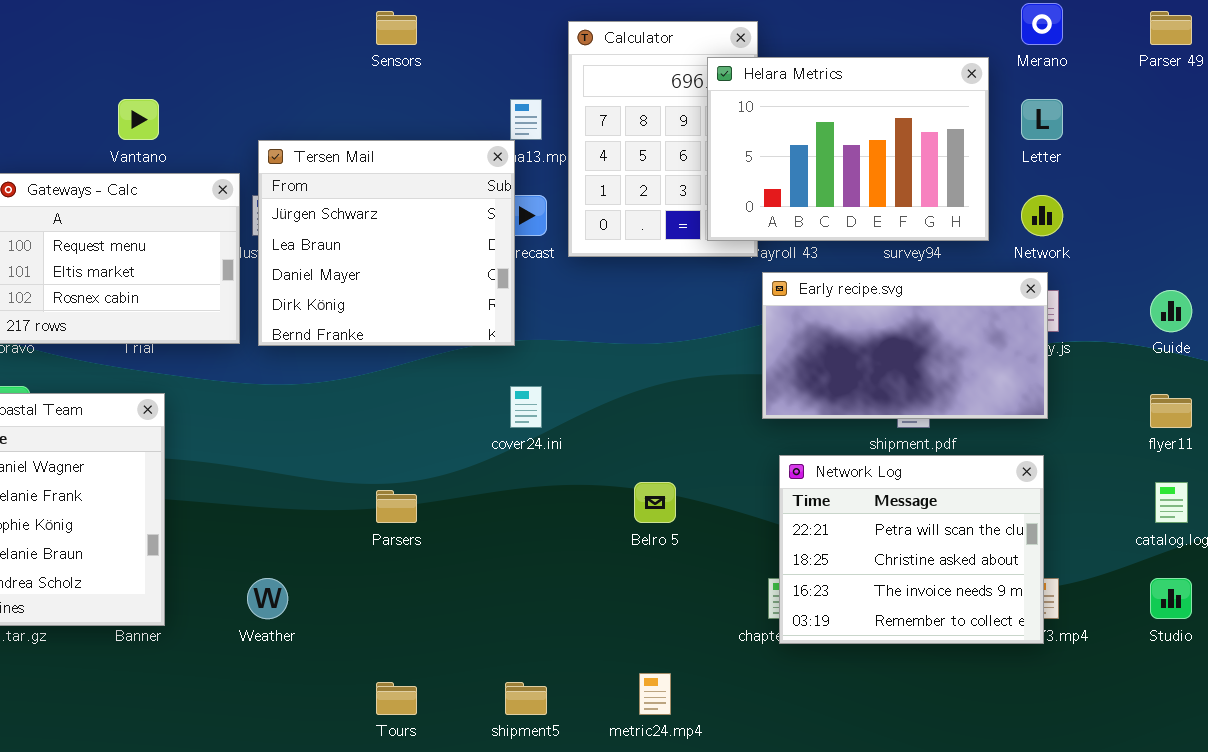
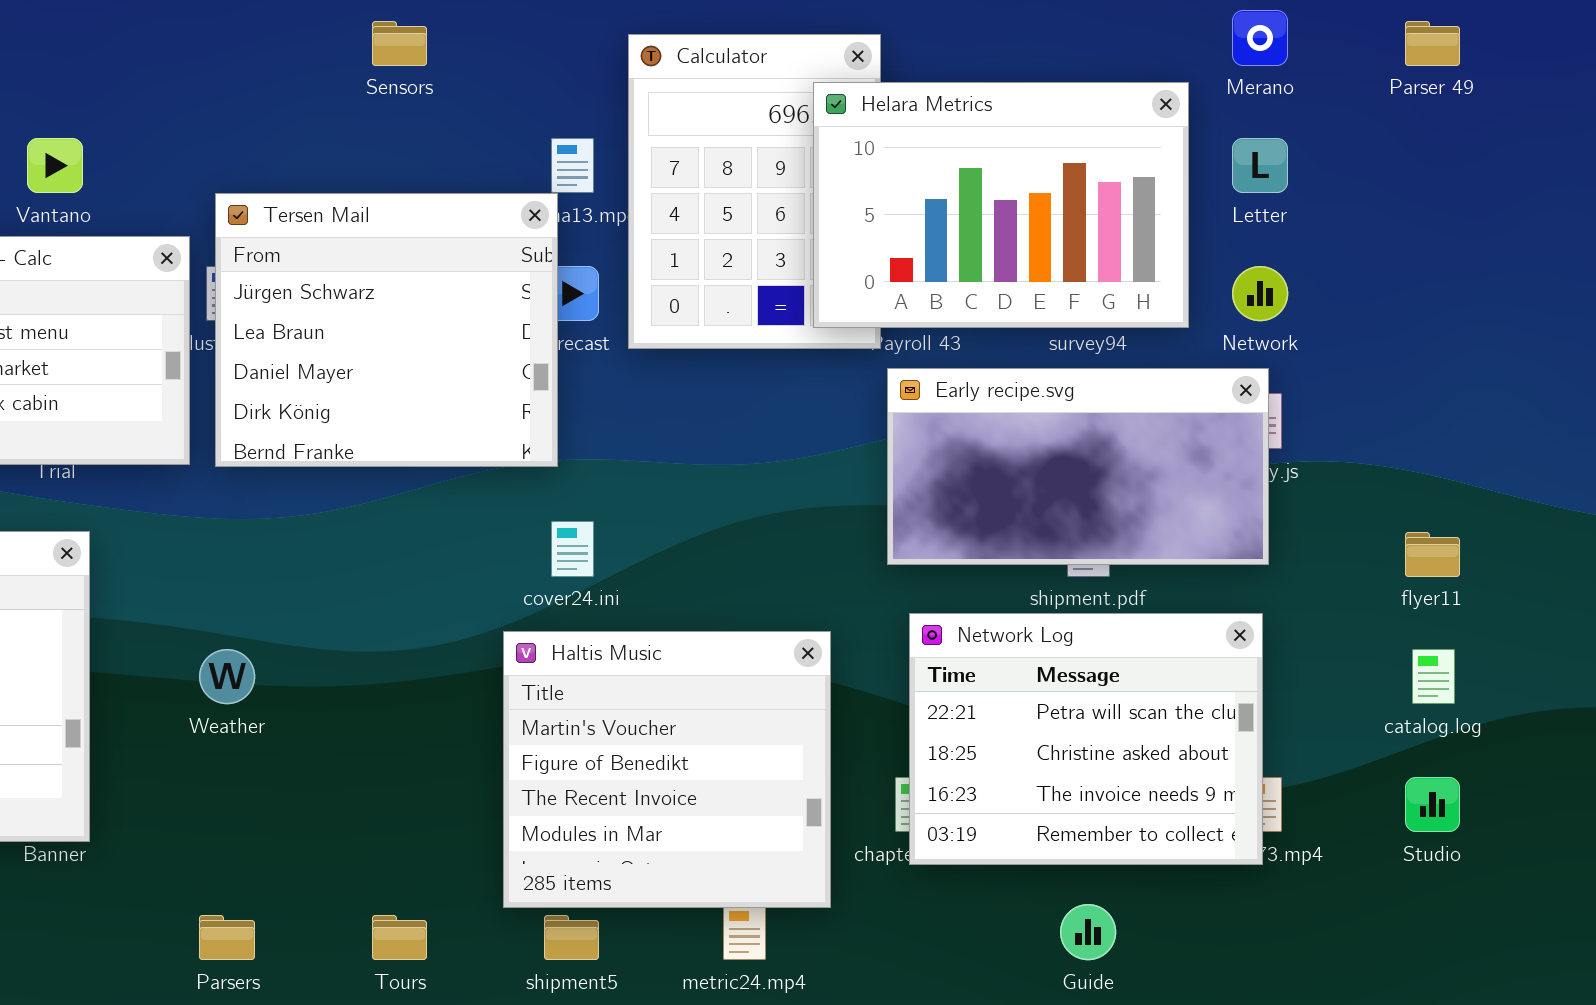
Guide: [1150,290,1192,332] -> [1060,904,1116,960], moved
Haltis Music: none -> [503,631,831,908], opened
Parsers: [376,490,417,523] -> [199,915,255,960], moved
Weather: [247,578,288,619] -> [199,649,255,704], moved

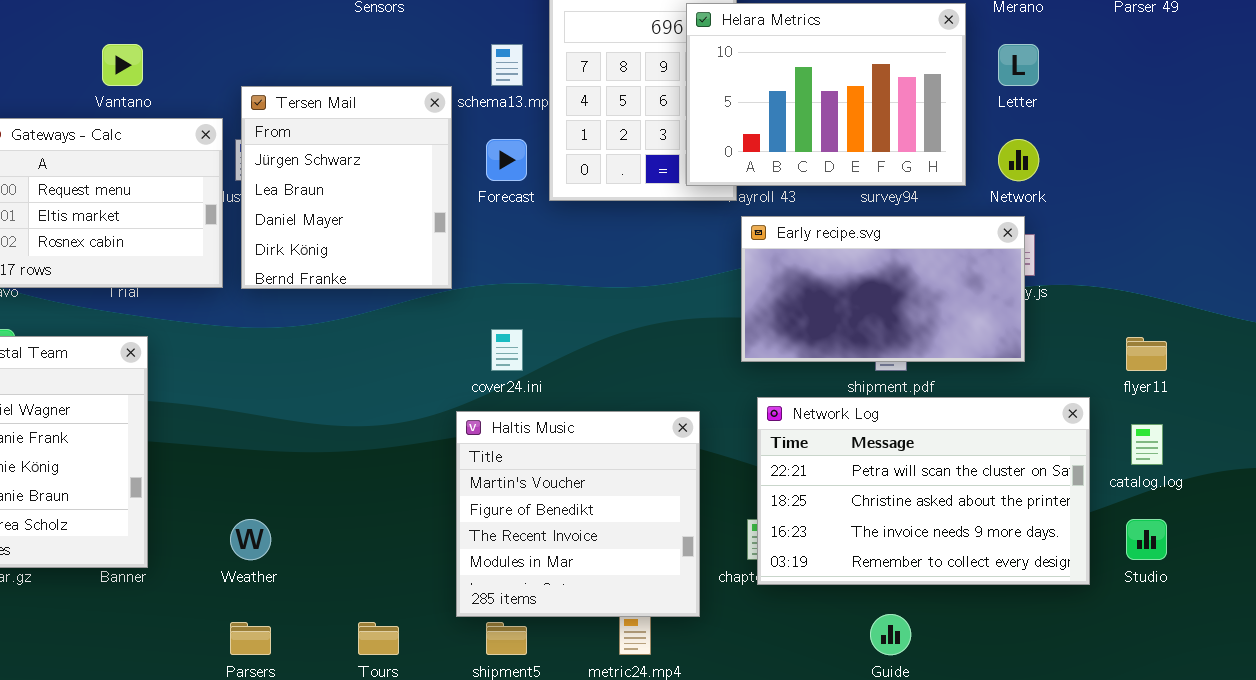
Tersen Mail: [215,193,558,467] -> [241,86,452,289], resized
Network Log: [909,613,1263,865] -> [757,397,1090,585], resized
Weather: [199,649,255,704] -> [230,519,271,560], moved

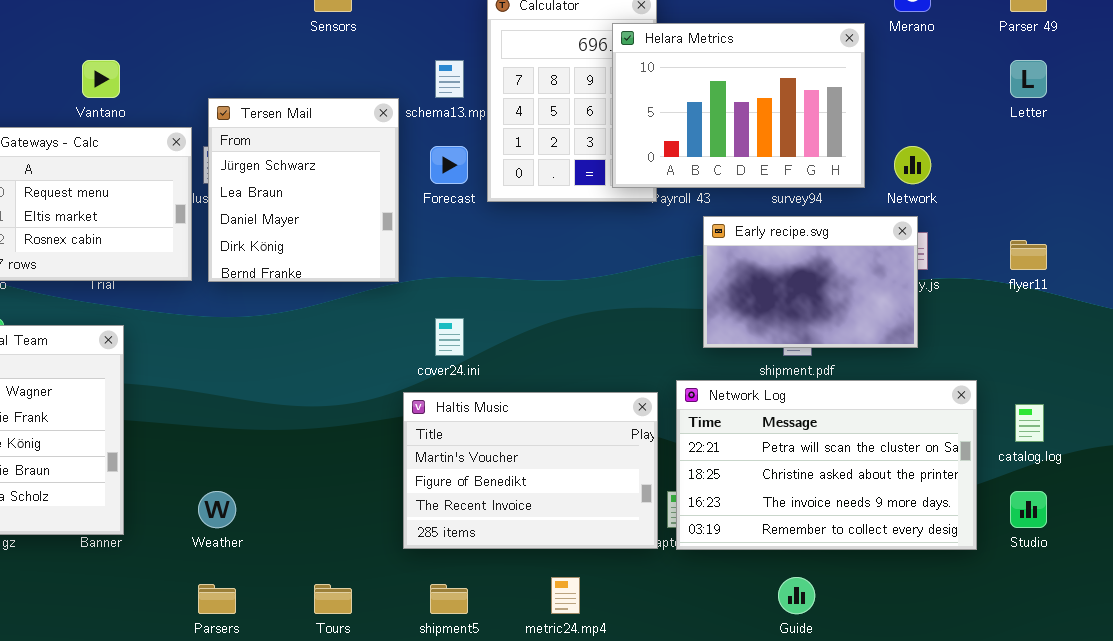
Letter: [998,44,1039,86] -> [1010,60,1047,98], moved
Early recipe.svg: [741,216,1025,362] -> [703,216,918,348], resized
flyer11: [1126,337,1167,371] -> [1010,240,1047,270], moved
Haltis Music: [456,411,700,617] -> [403,392,658,549], resized

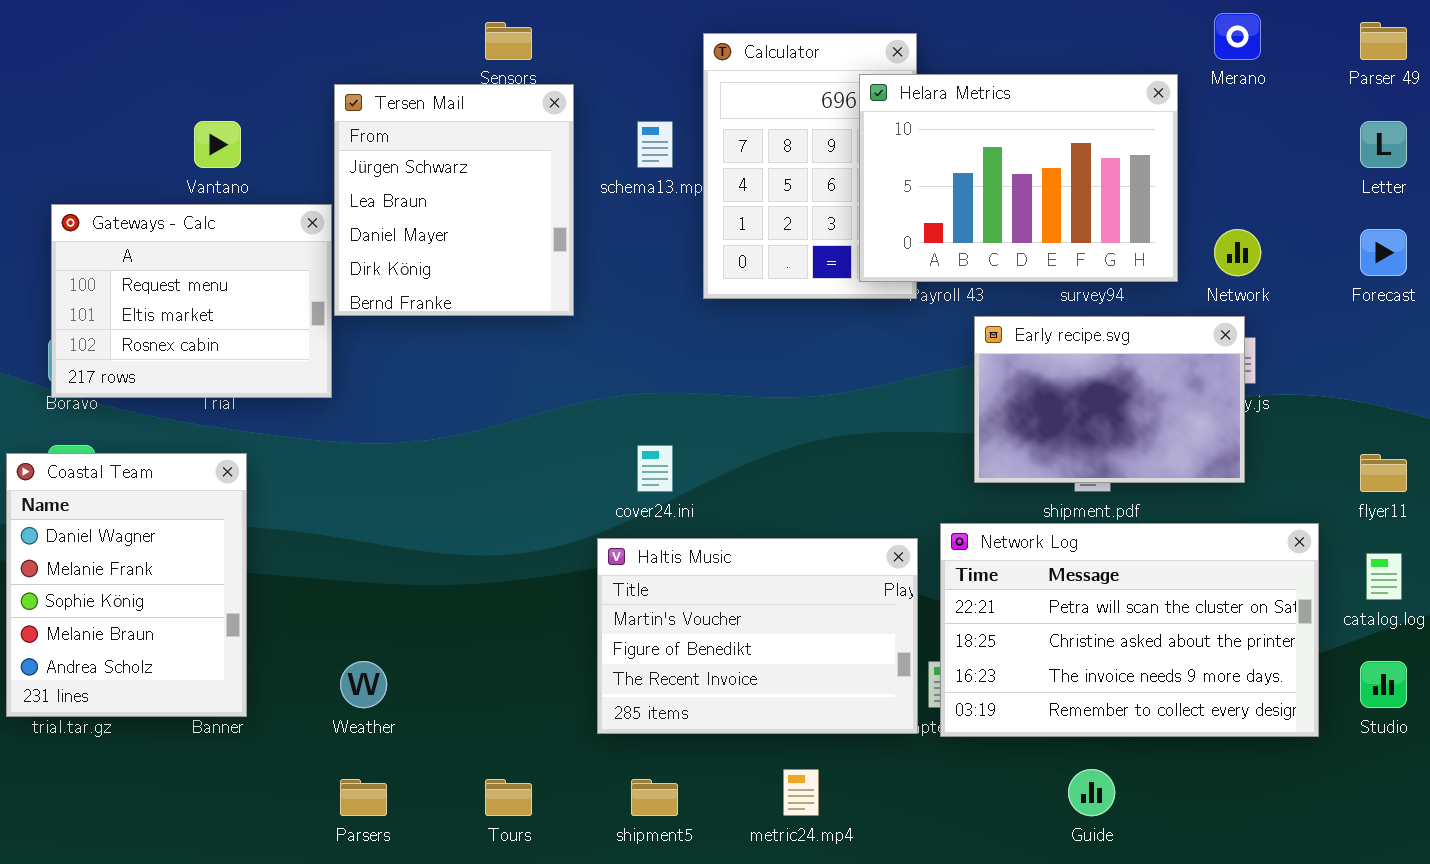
Tersen Mail: [208,98,399,282] -> [334,84,574,316], moved
Forecast: [430,146,468,184] -> [1360,229,1407,276], moved
flyer11: [1010,240,1047,270] -> [1360,454,1407,492], moved

